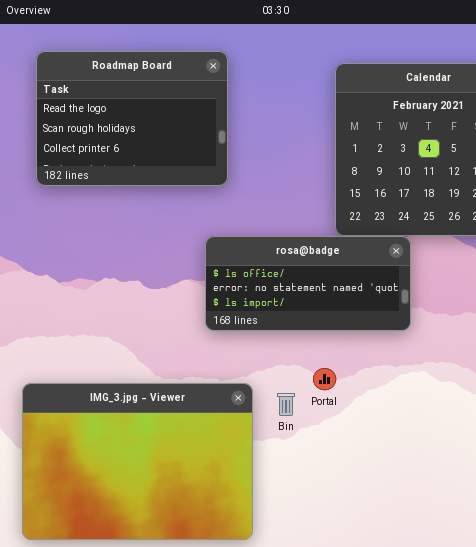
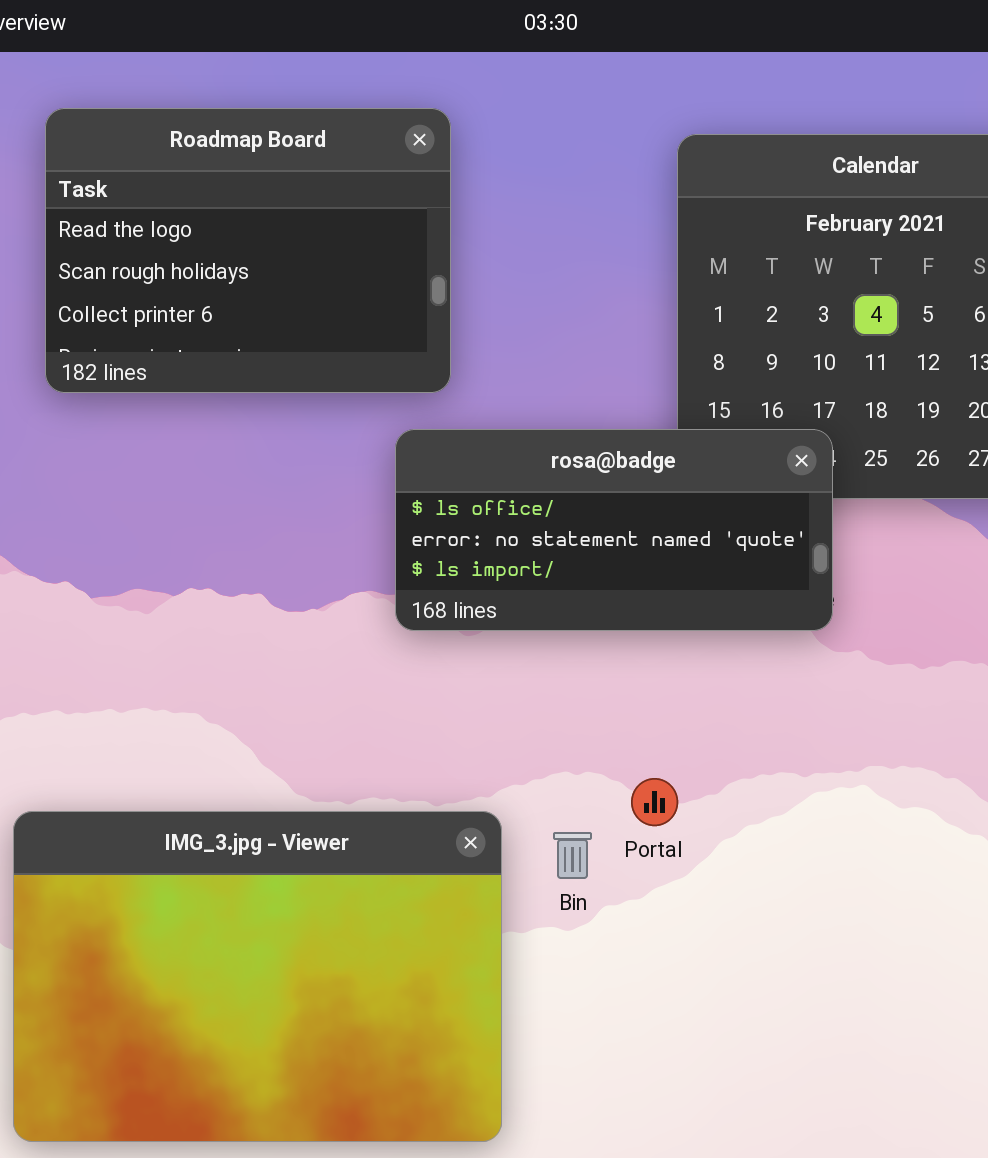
rosa@badge: [205,236,411,331] -> [395,429,833,631], moved

